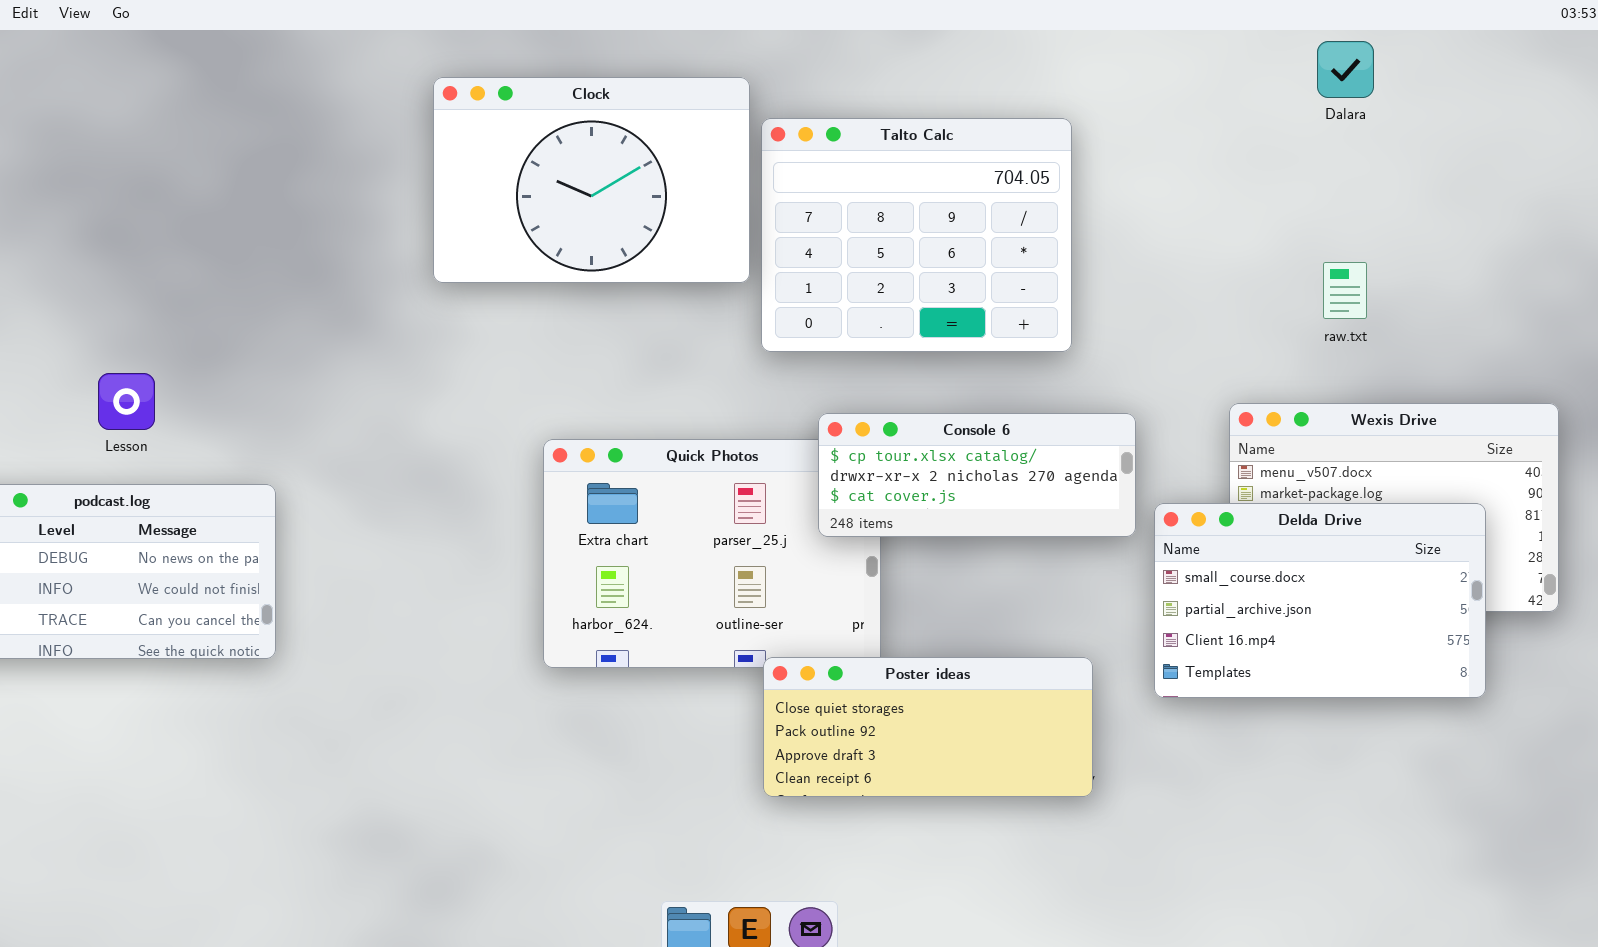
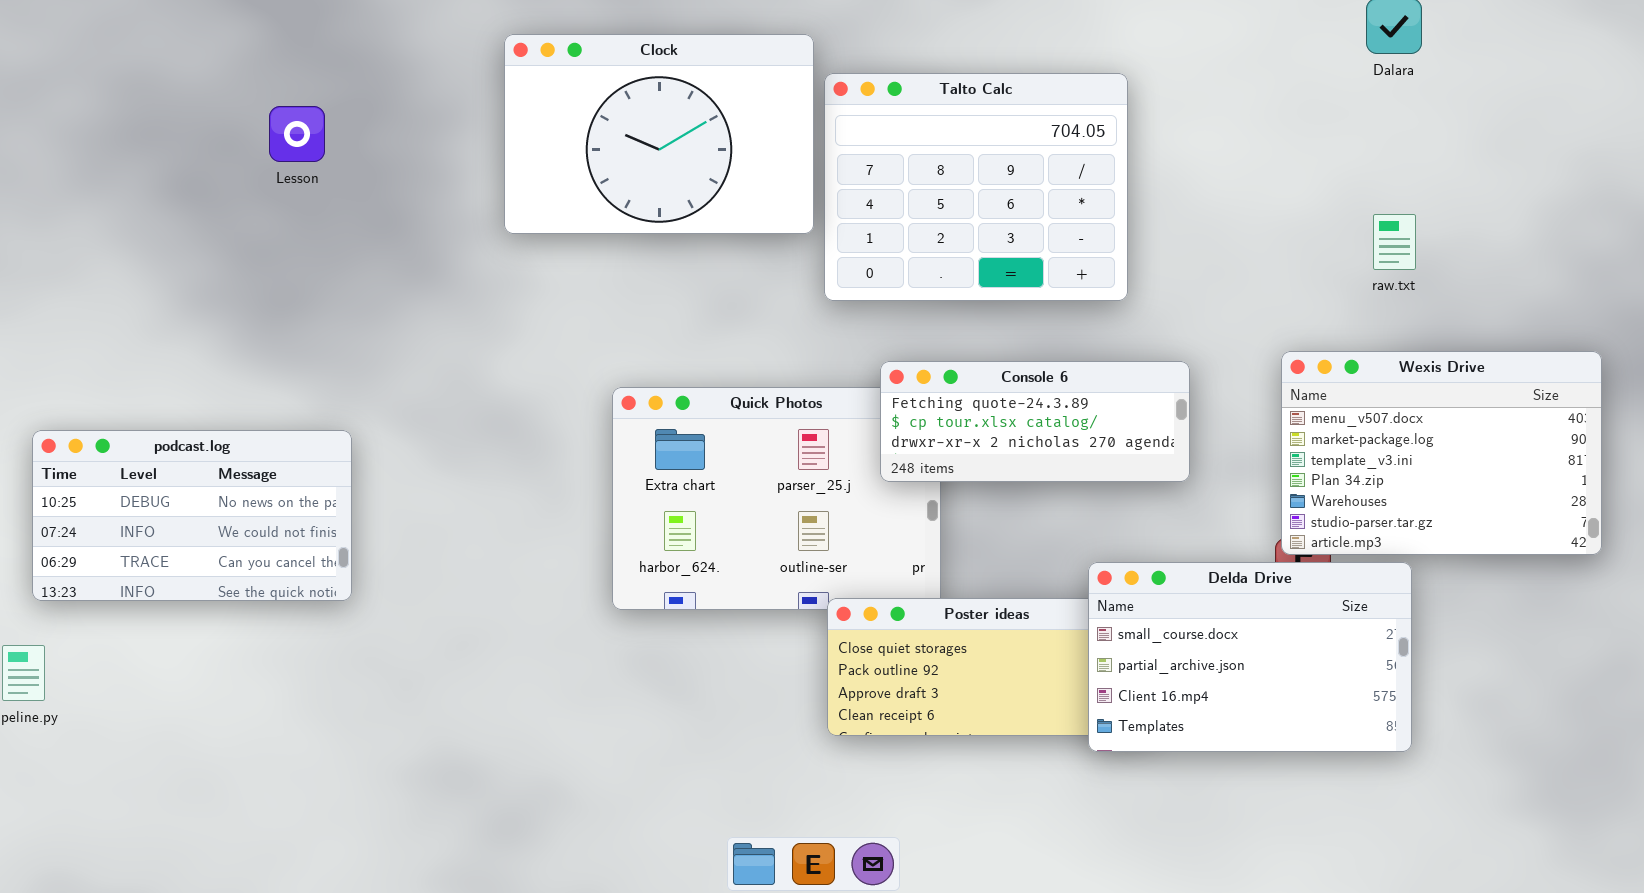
Lesson: [98,373,155,430] -> [269,106,325,162], moved
Console 6: [818,413,1136,537] -> [880,361,1190,482], scrolled up 1 row
Delda Drive: [1154,503,1486,698] -> [1088,562,1412,752], moved

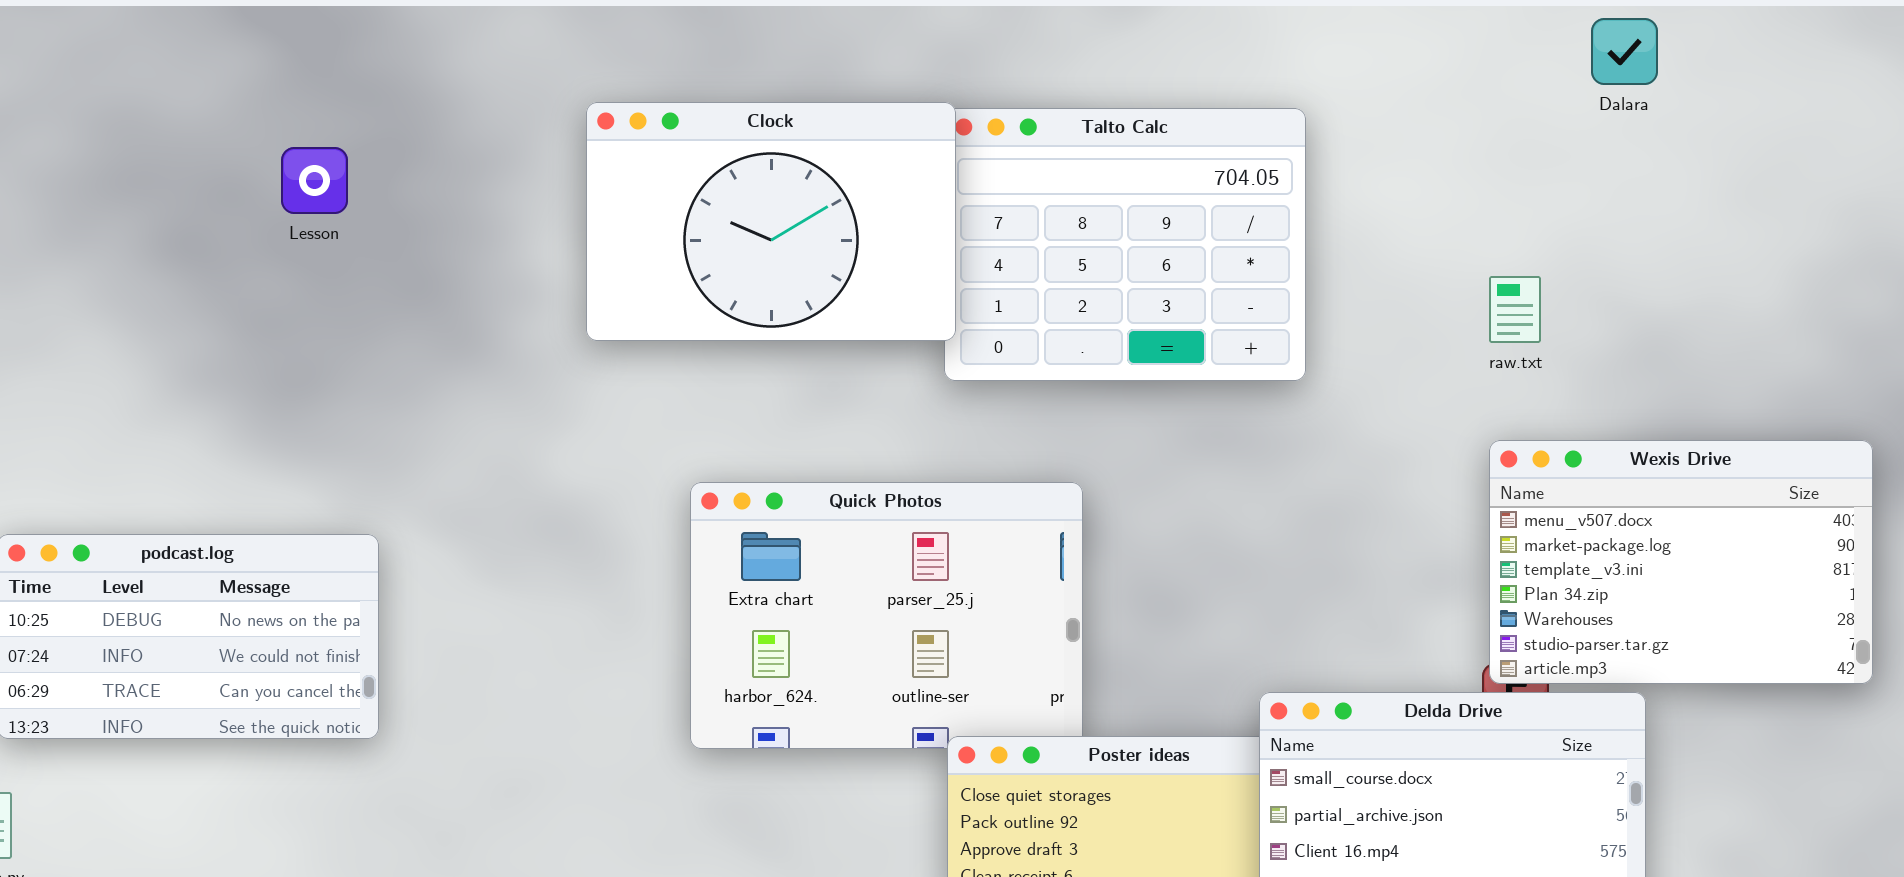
Clock: [504,34,814,234] -> [586,102,956,341], moved
raw.txt: [1373,214,1416,270] -> [1489,276,1541,343], moved
Console 6: [880,361,1190,482] -> none, closed

